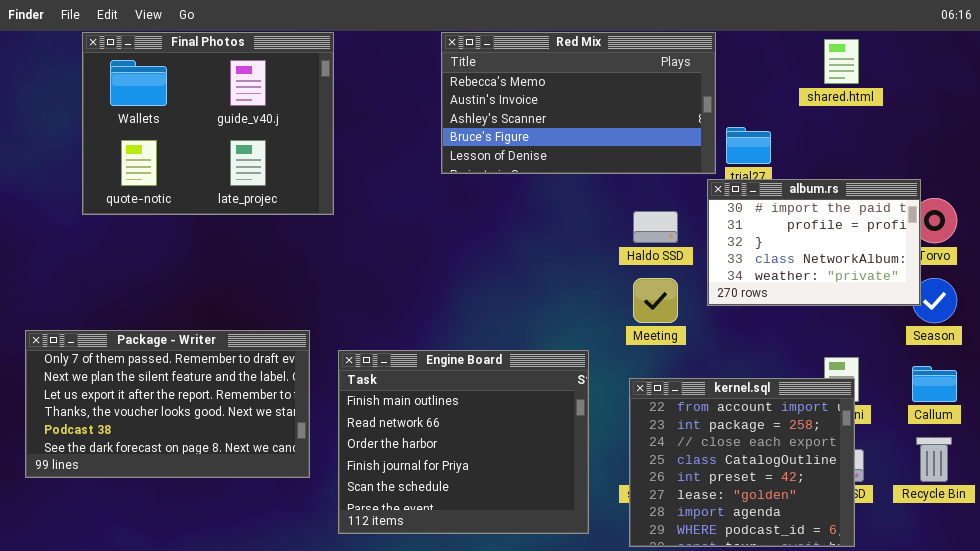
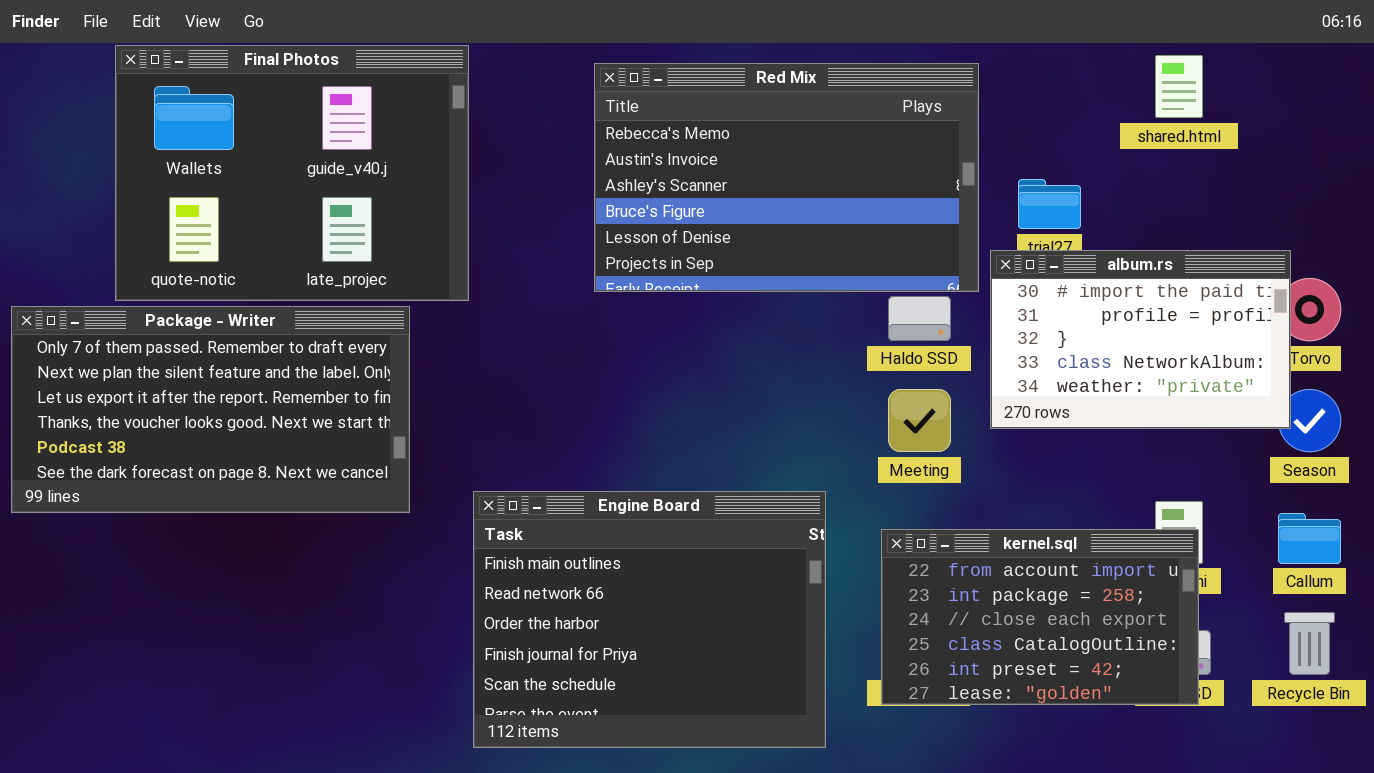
Red Mix: [441,32,716,174] -> [594,63,979,292], moved, resized
Package - Writer: [25,330,310,478] -> [11,306,410,513], moved
kernel.sql: [629,378,855,547] -> [881,529,1199,705], resized

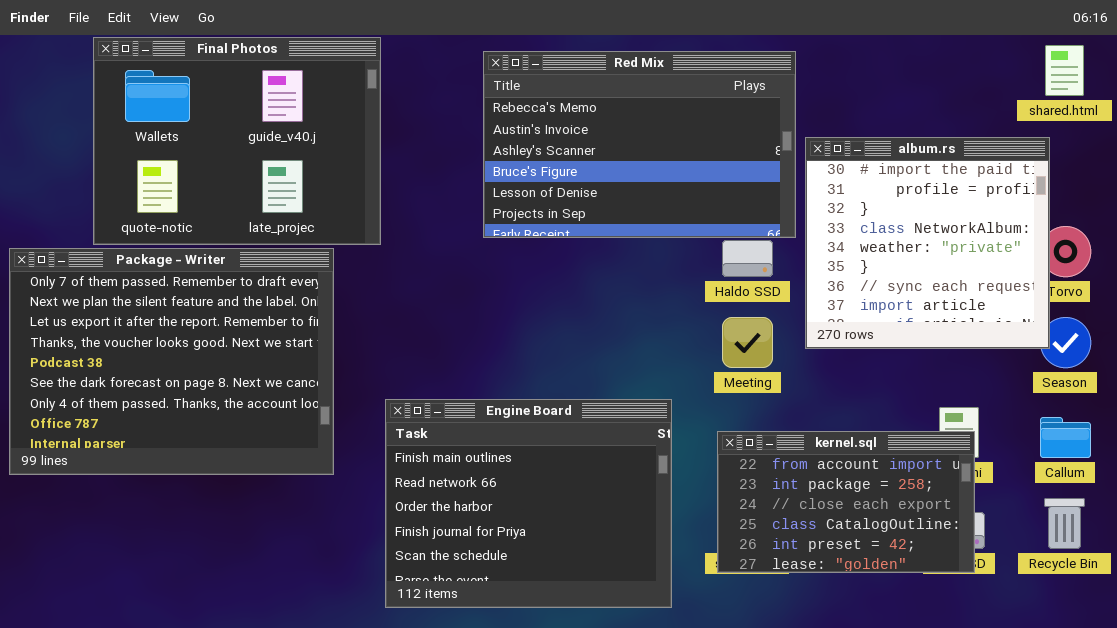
shared.html: [1155,55,1203,118] -> [1045,45,1084,96], moved
album.rs: [990,250,1291,429] -> [805,137,1050,349], resized
Package - Writer: [11,306,410,513] -> [9,248,334,475], resized

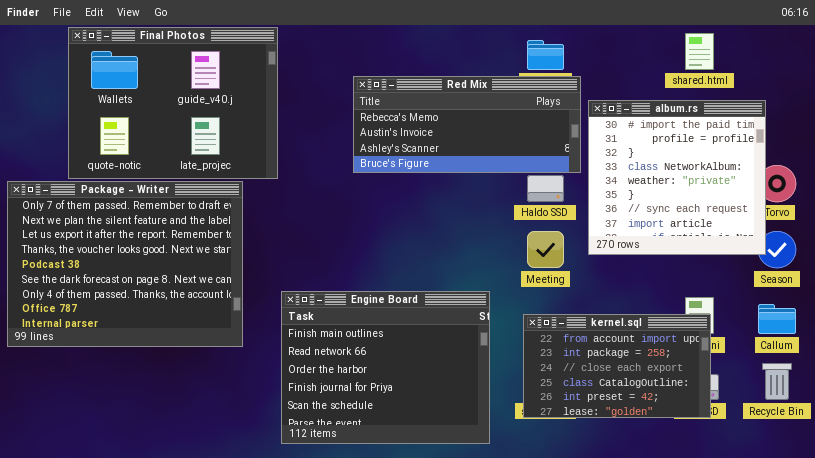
shared.html: [1045,45,1084,96] -> [685,33,714,70], moved
Red Mix: [483,51,796,238] -> [353,76,581,173], resized

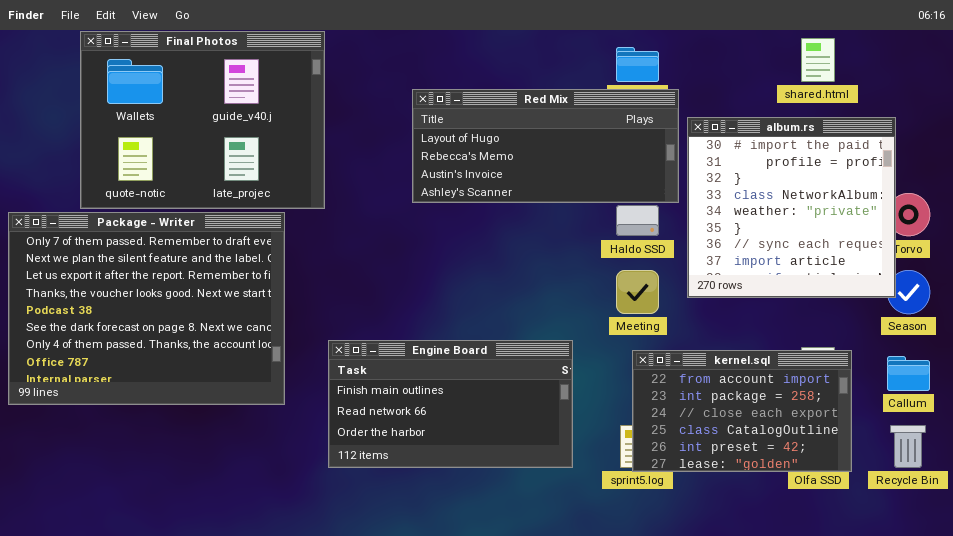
Red Mix: [353,76,581,173] -> [412,89,679,203], scrolled up 1 row
Engine Board: [281,291,490,444] -> [328,340,573,468], resized
kernel.sql: [523,314,711,418] -> [632,350,852,472], moved

